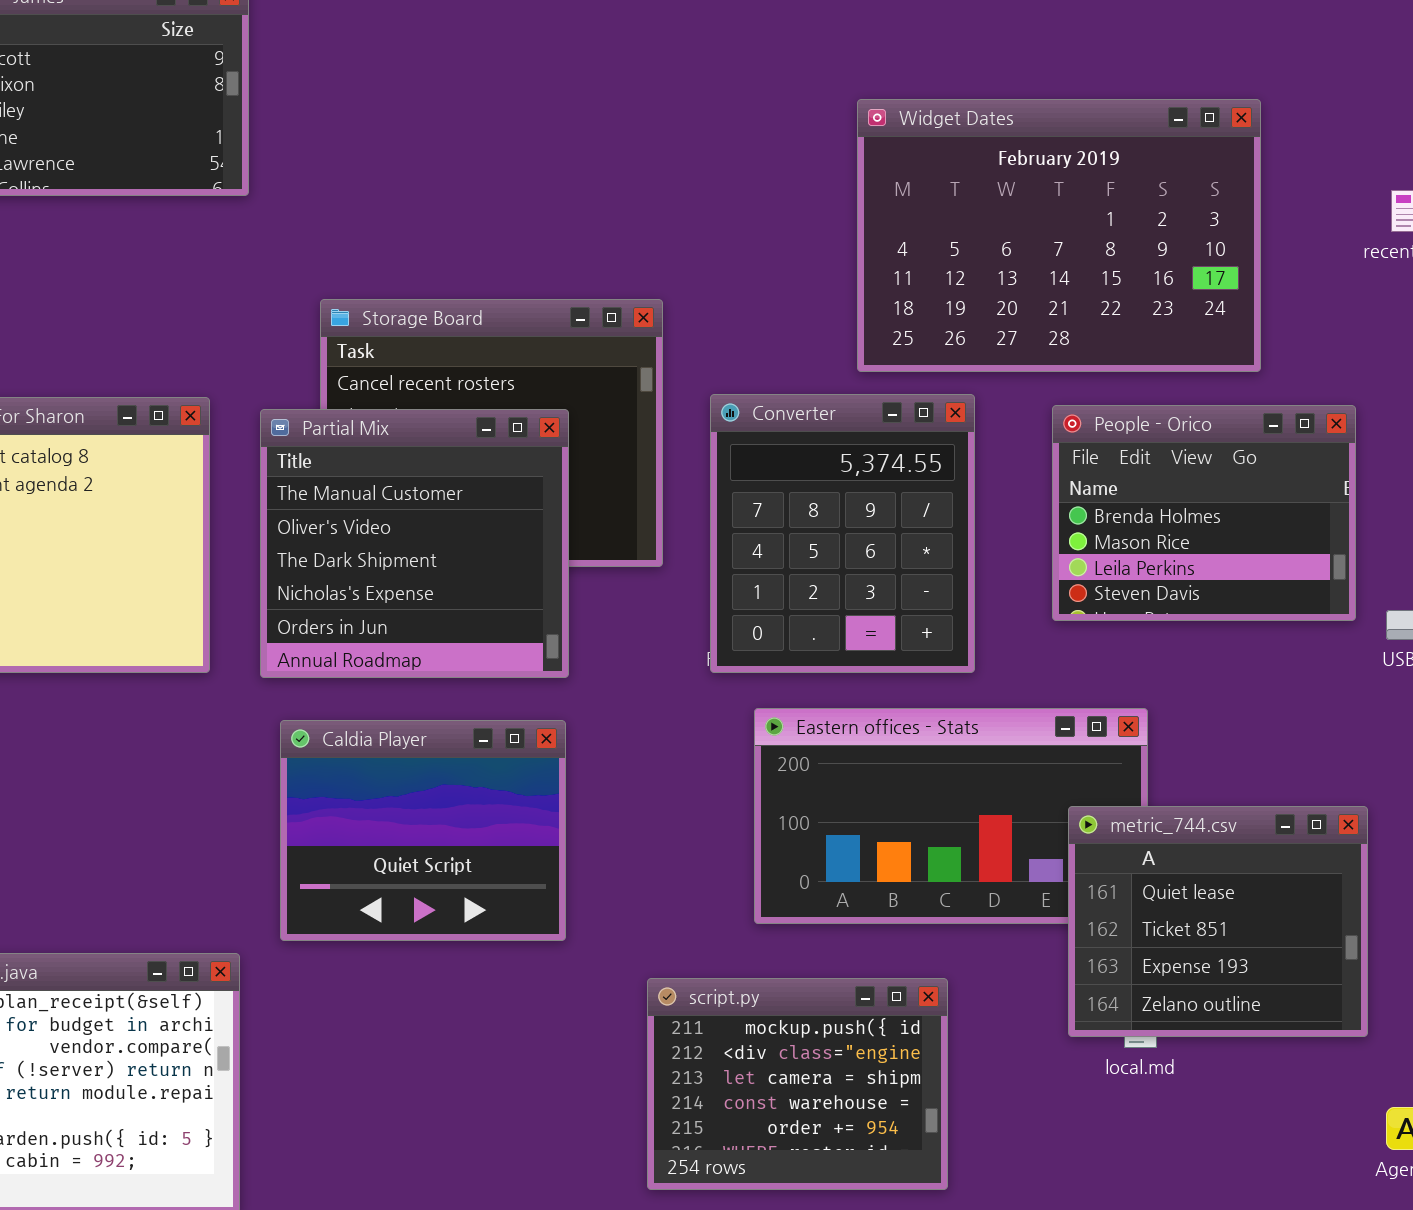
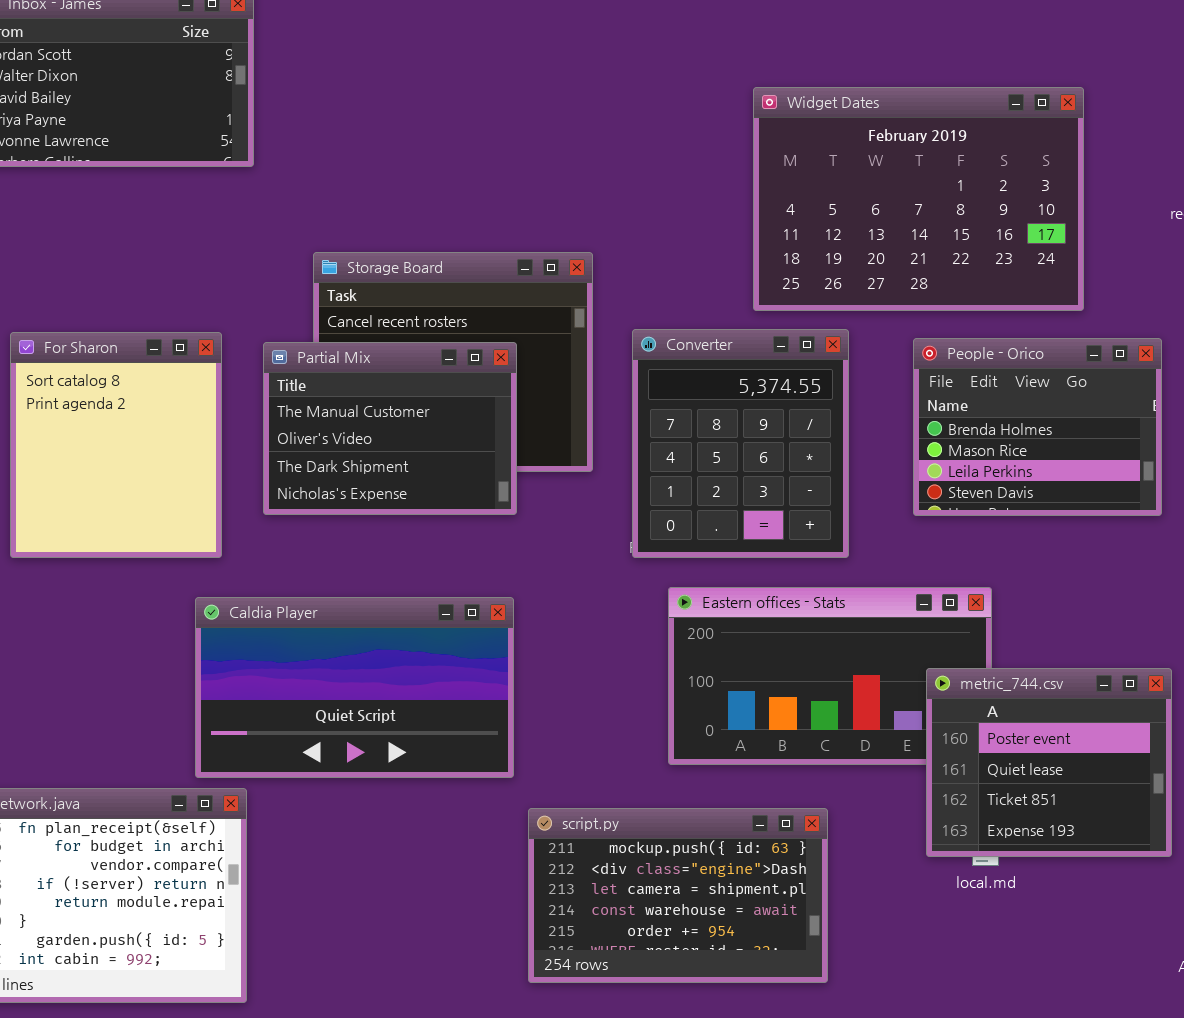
Partial Mix: [260,409,569,678] -> [263,342,517,515], resized
Caldia Player: [280,720,566,941] -> [195,597,514,778], resized
metric_744.csv: [1068,806,1368,1037] -> [926,668,1172,857], scrolled up 1 row
script.py: [647,978,948,1190] -> [528,808,828,983], resized

